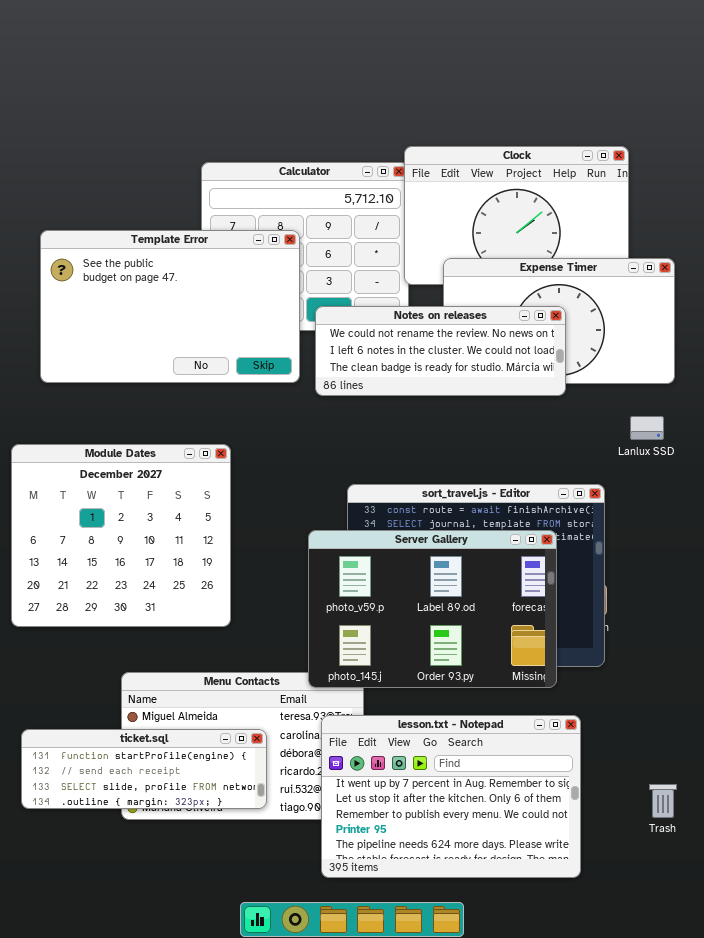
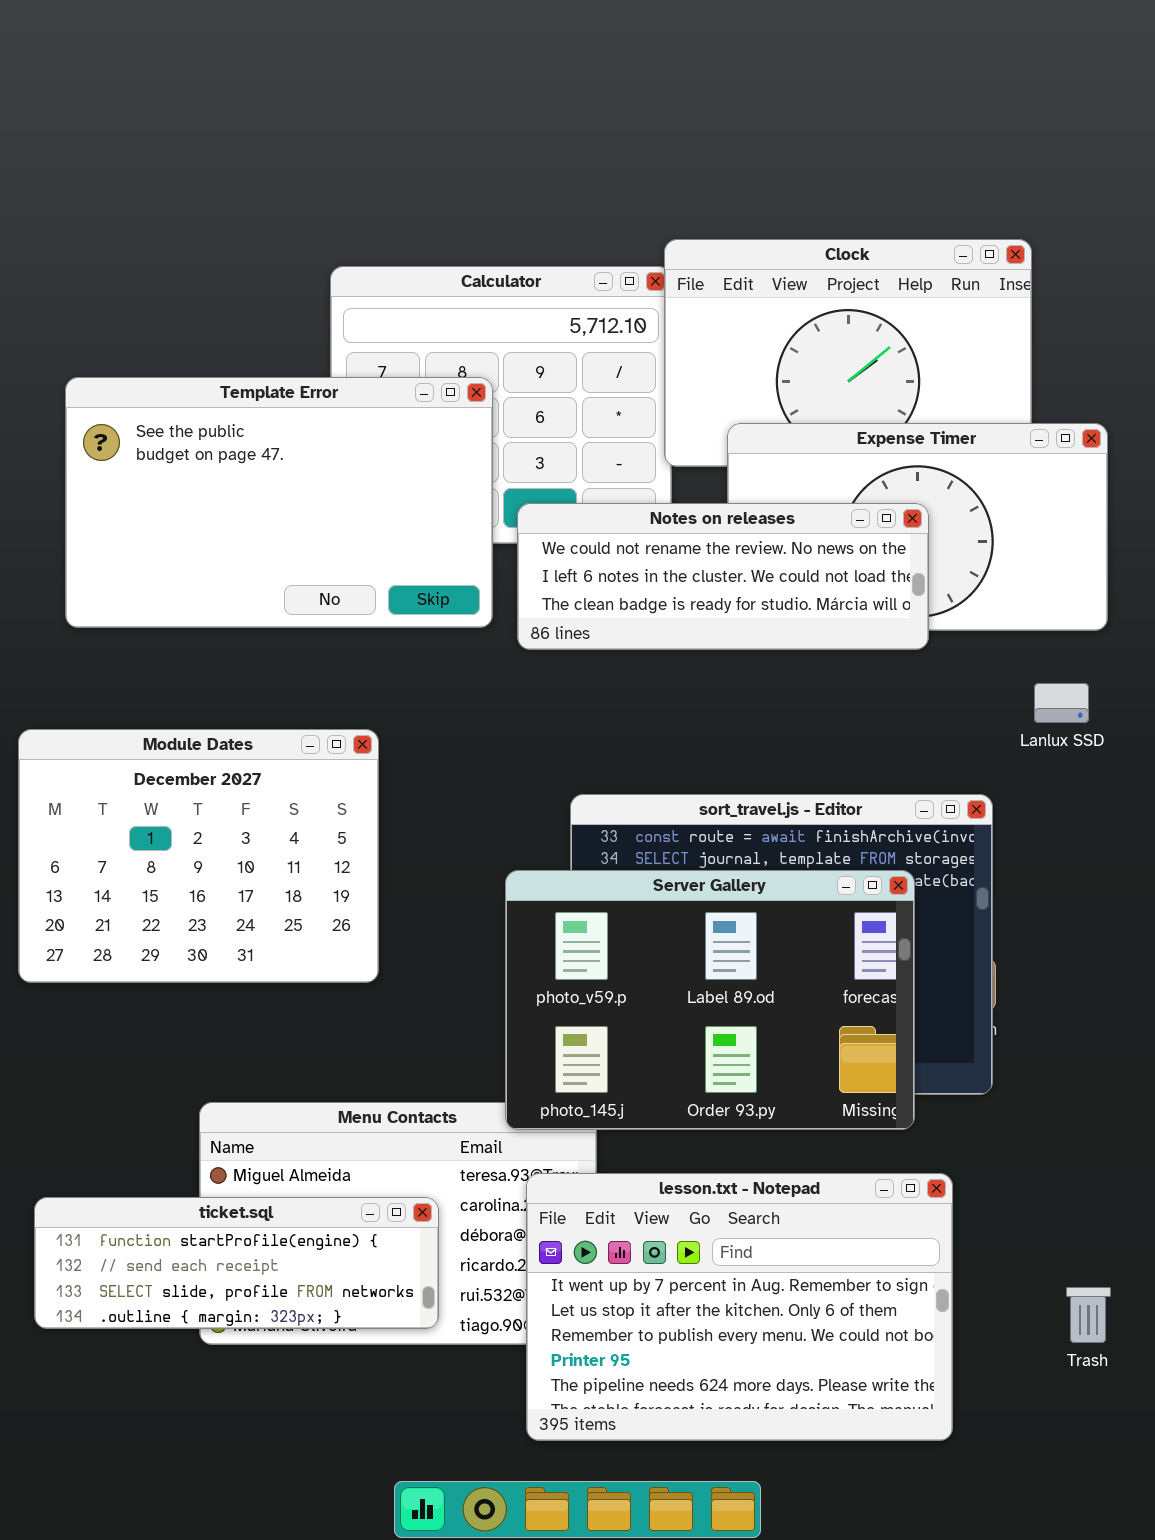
Module Dates: [11,444,231,627] -> [18,729,379,983], resized

